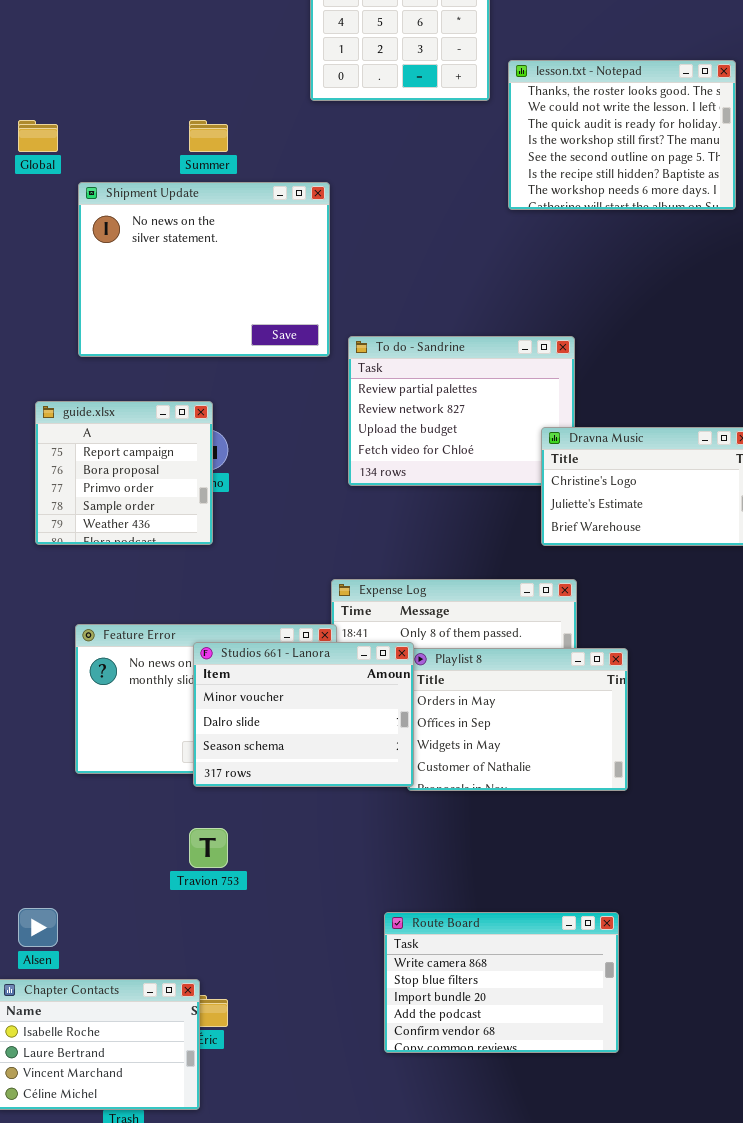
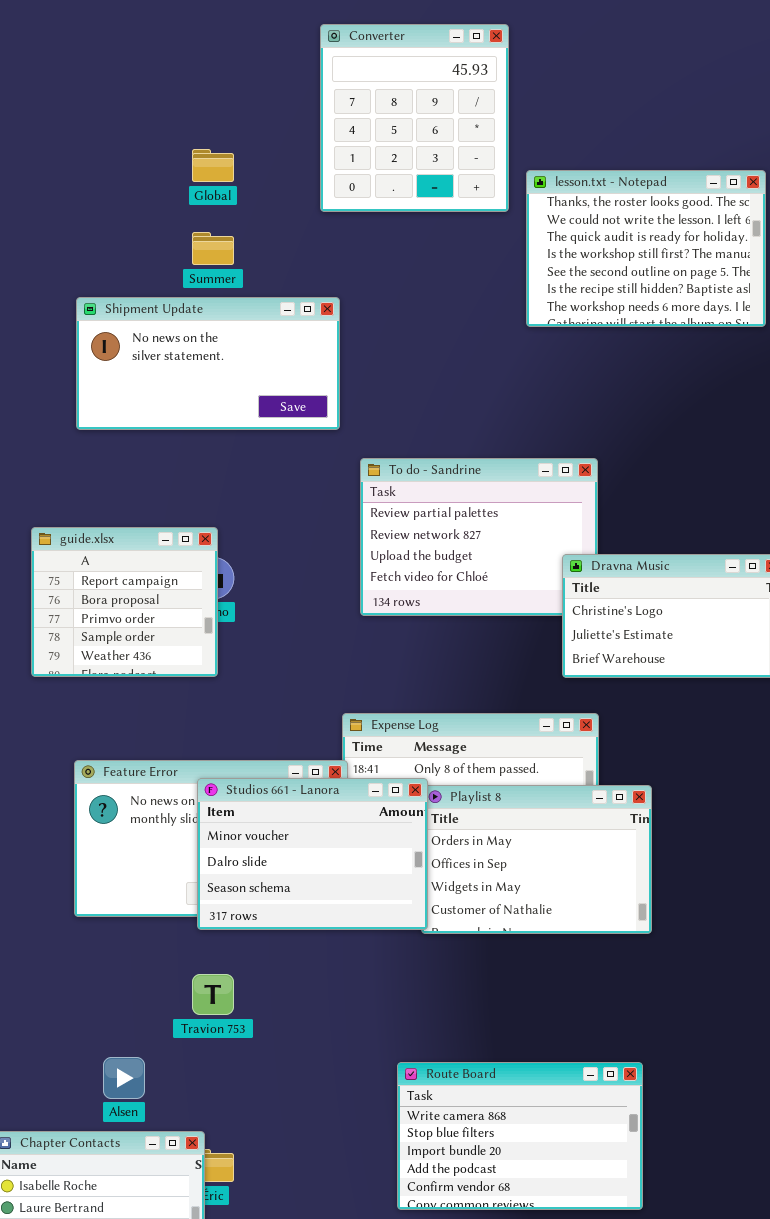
Global: [18,120,58,152] -> [192,149,234,182], moved
Shipment Update: [78,182,330,357] -> [76,297,340,430], resized
Alsen: [18,908,58,947] -> [103,1057,145,1099], moved

